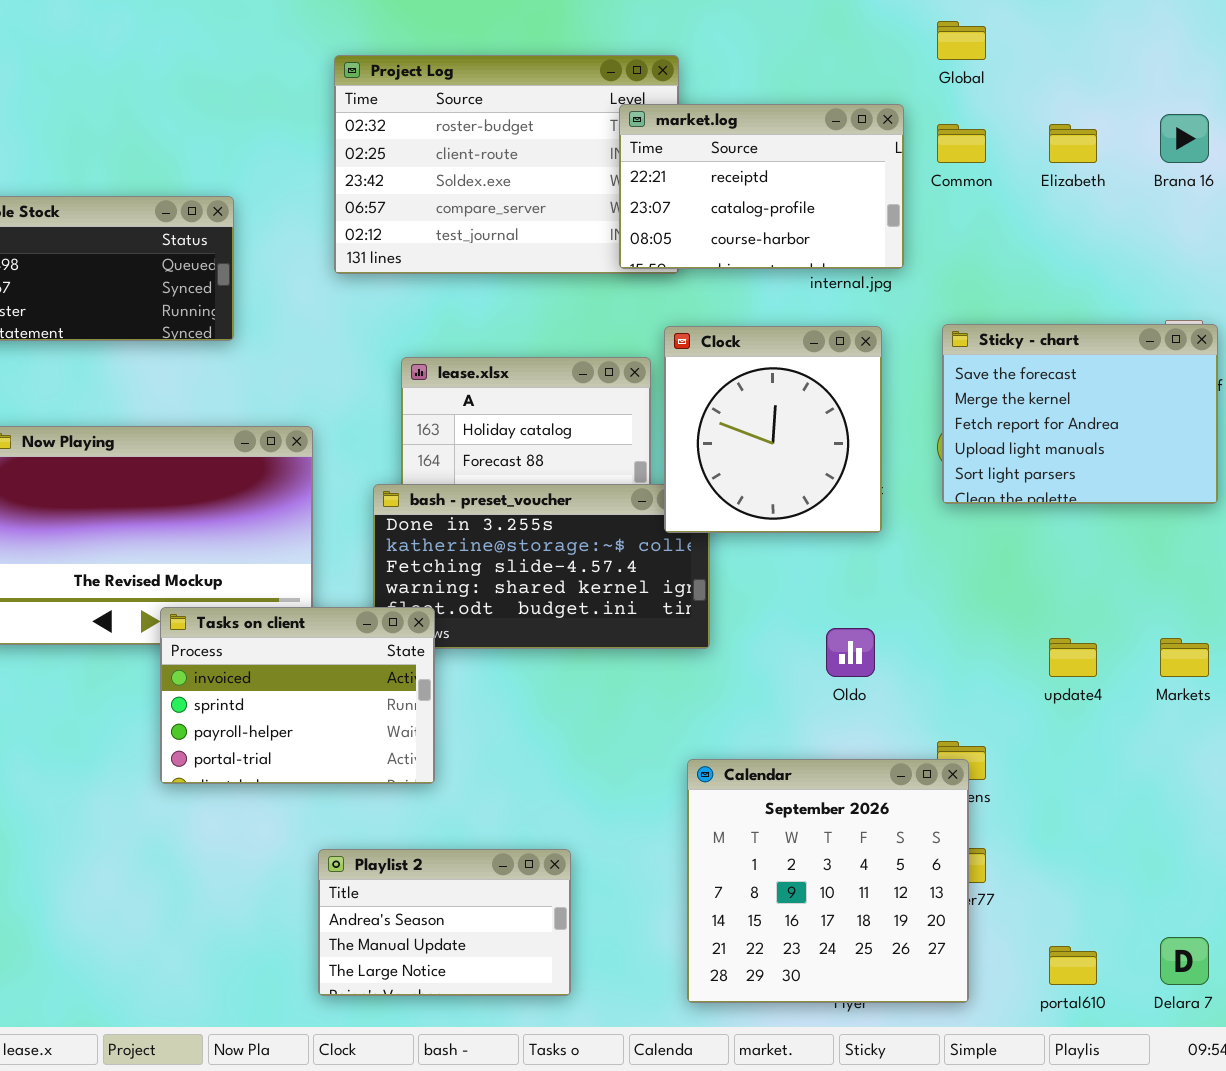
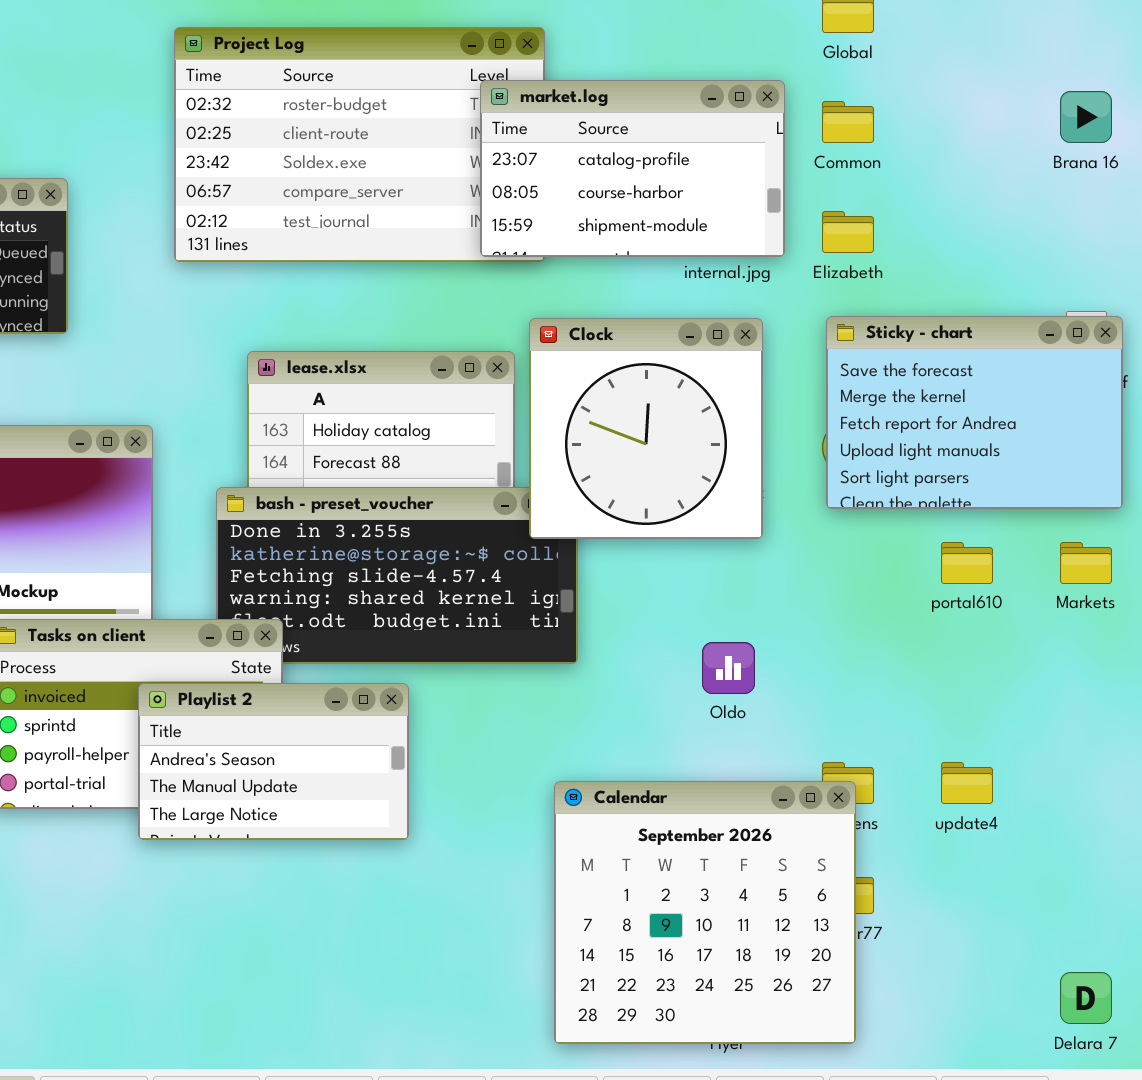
market.log: [619,104,904,269] -> [480,80,785,257], scrolled down 1 row
Elizabeth: [1049,124,1097,163] -> [822,211,874,253], moved
update4: [1049,638,1097,677] -> [941,762,993,804], moved
Markets: [1160,638,1209,677] -> [1060,542,1112,584], moved
Playlist 2: [318,849,571,996] -> [138,683,409,840], moved
portal610: [1049,946,1097,985] -> [941,542,993,584], moved

